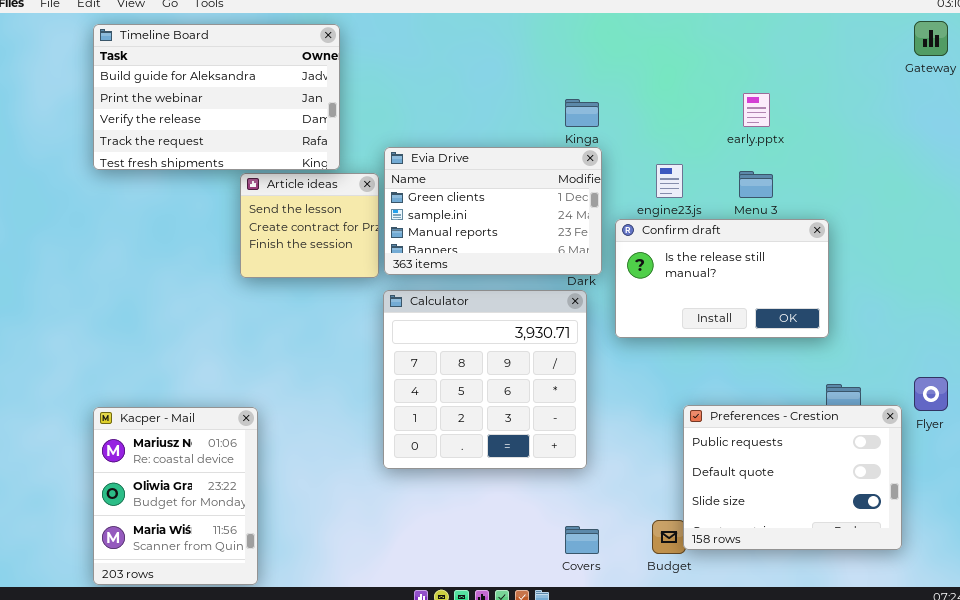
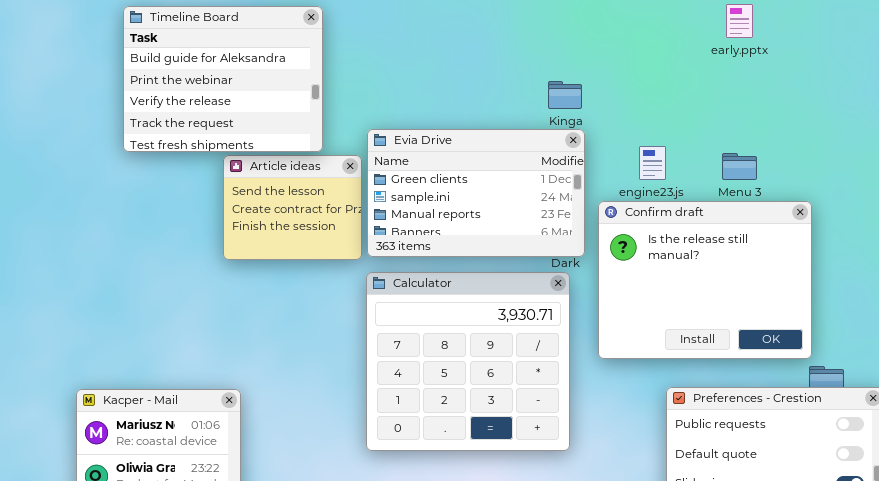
Timeline Board: [93,24,340,170] -> [123,6,323,152], resized
early.pptx: [743,93,770,127] -> [726,4,753,38], moved
Confirm draft: [615,219,829,338] -> [598,201,812,359], resized

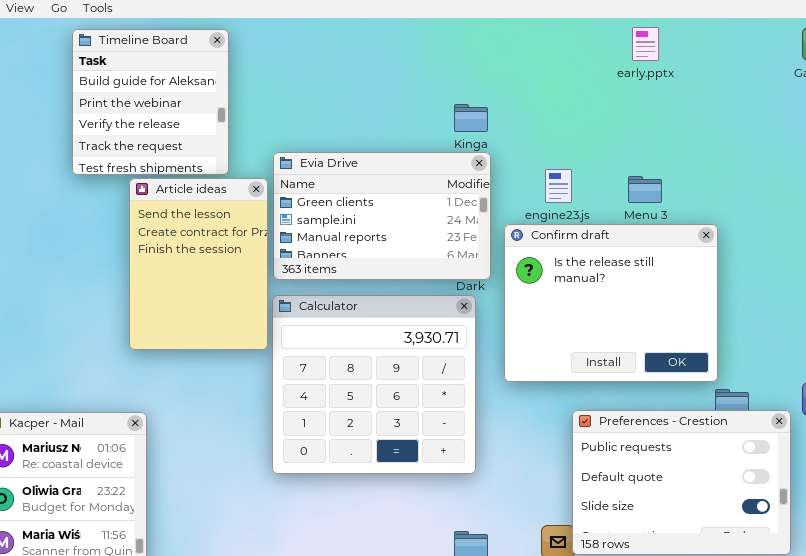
Timeline Board: [123,6,323,152] -> [72,29,229,175], resized
Article ideas: [223,155,362,260] -> [129,178,268,350], resized

